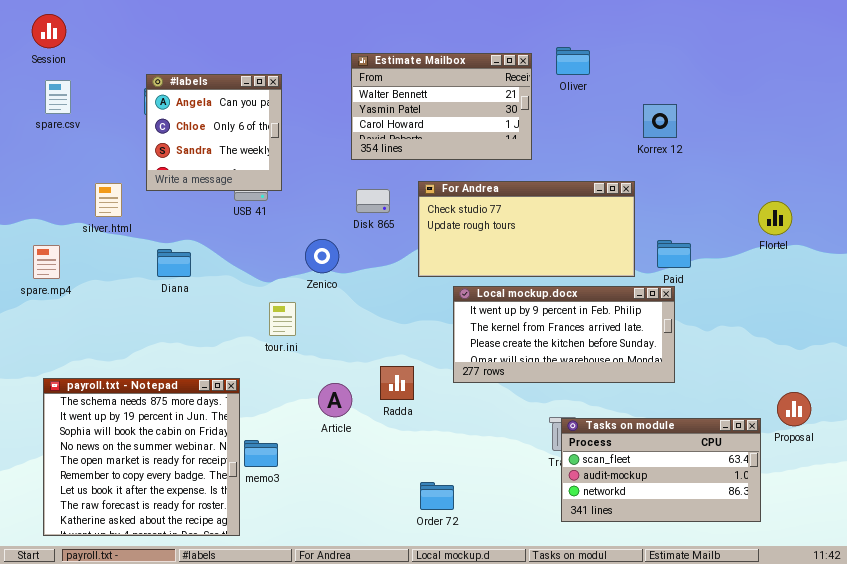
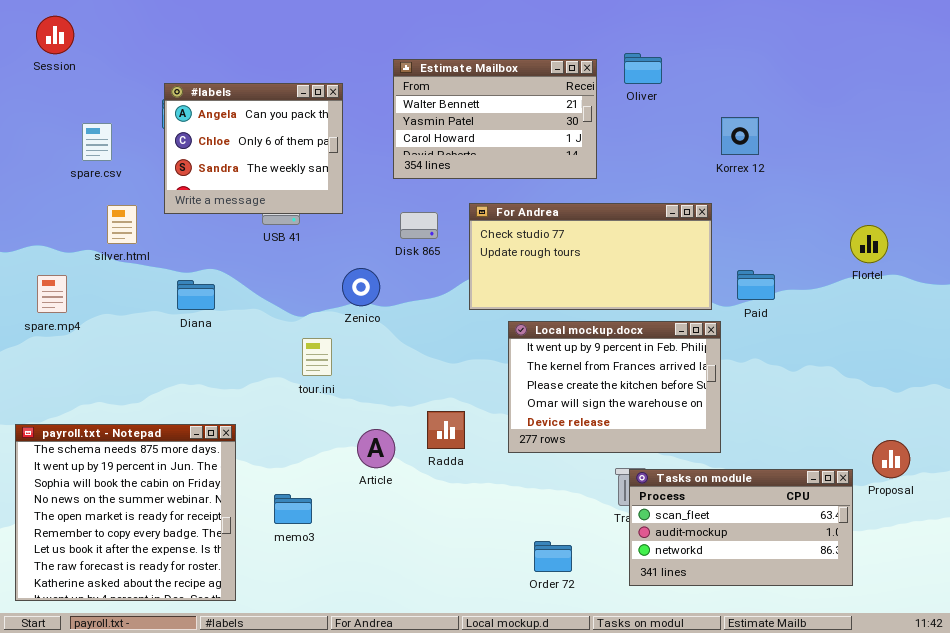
#labels: [146,74,282,191] -> [164,83,343,214], resized
spare.csv: [45,80,71,114] -> [82,123,112,161], moved
Local mockup.docx: [453,286,675,383] -> [508,321,721,453], resized
payroll.txt - Notepad: [43,378,240,536] -> [15,424,236,601], moved
Order 72: [420,482,454,510] -> [534,541,572,572], moved

